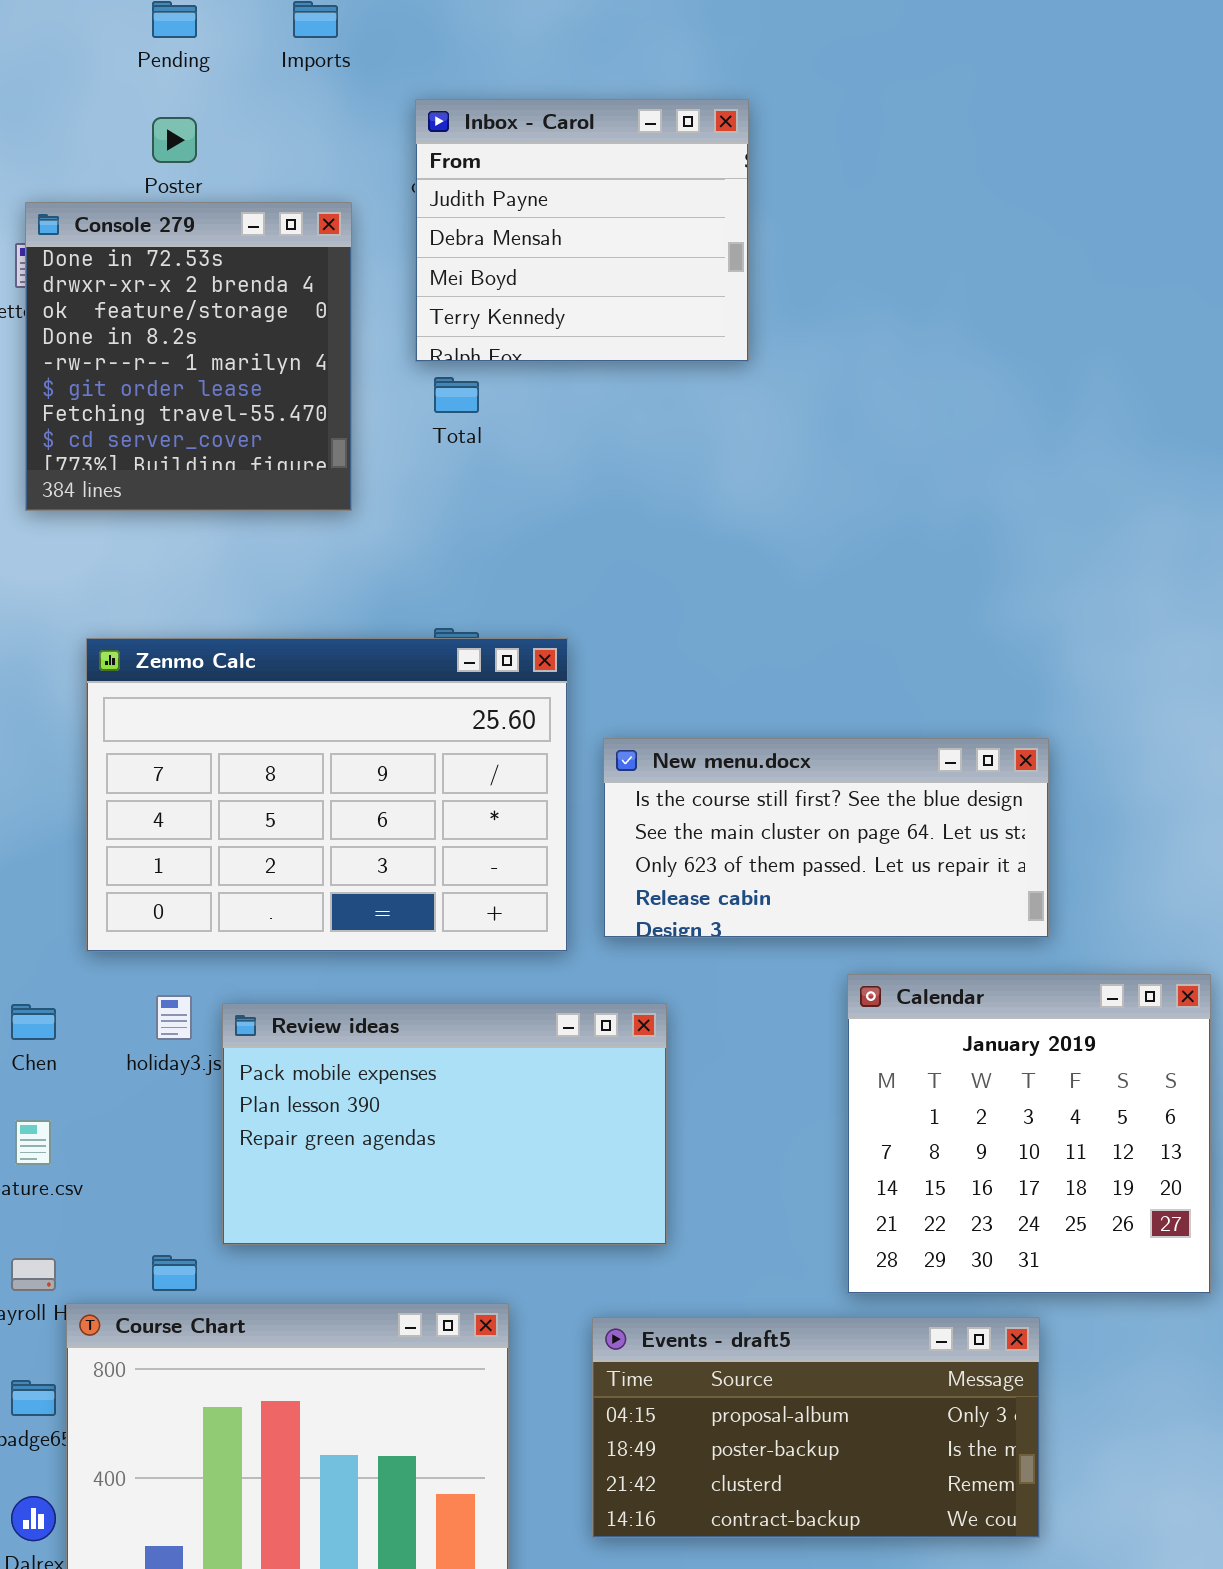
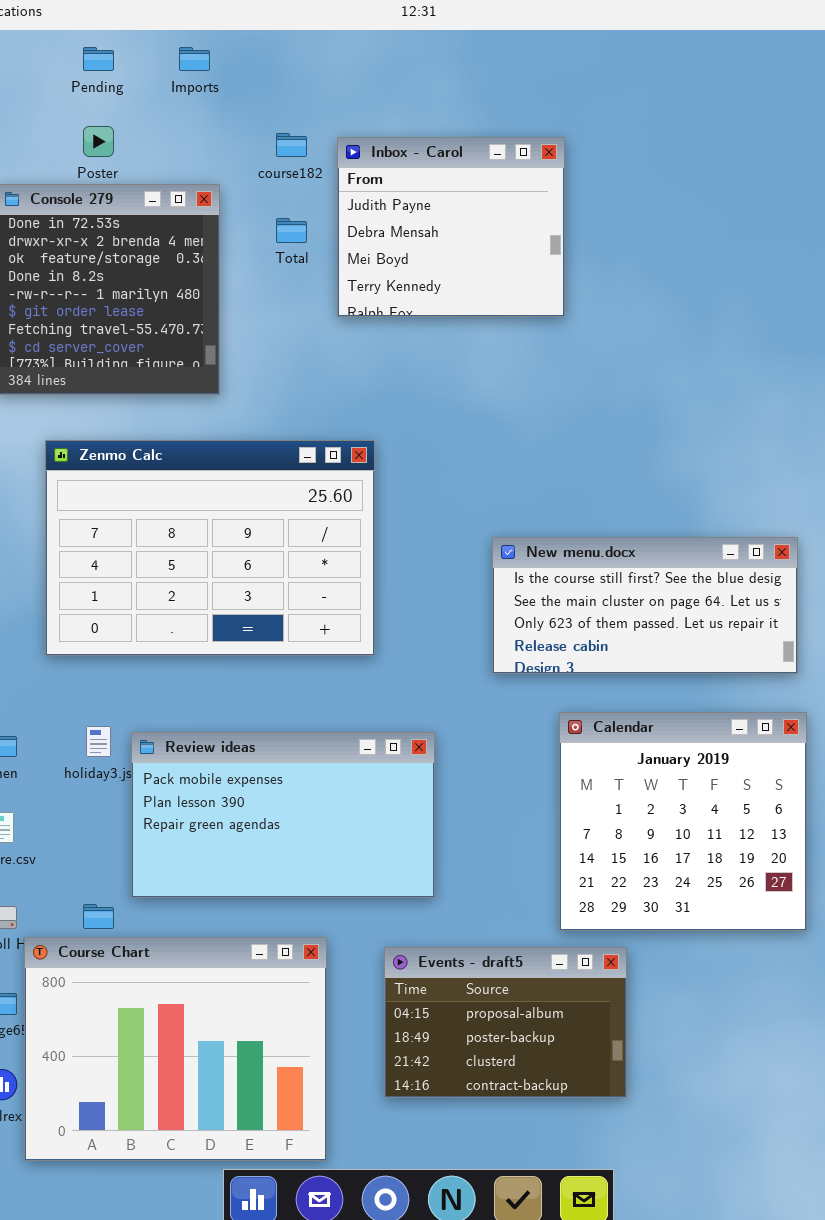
Inbox - Carol: [415,99,749,362] -> [337,137,565,317], moved
Total: [434,377,479,413] -> [276,218,307,243], moved
Zenmo Calc: [86,638,568,952] -> [45,440,375,656], moved
New menu.docx: [603,738,1049,938] -> [492,537,798,674], moved
Events - draft5: [592,1317,1040,1538] -> [384,947,627,1098], resized

